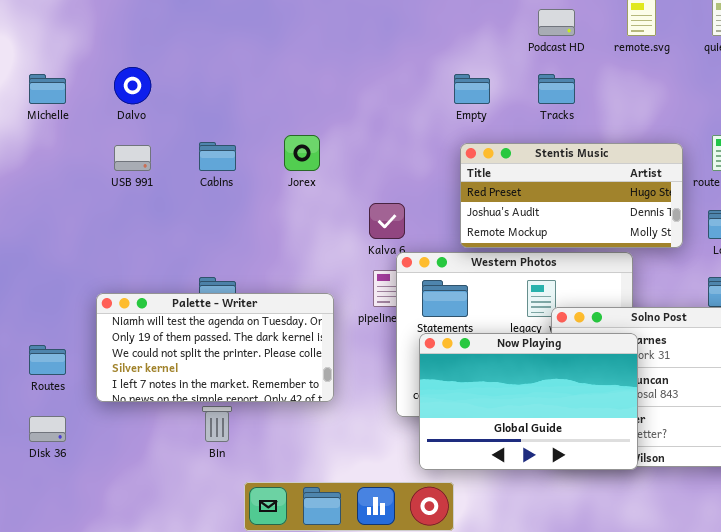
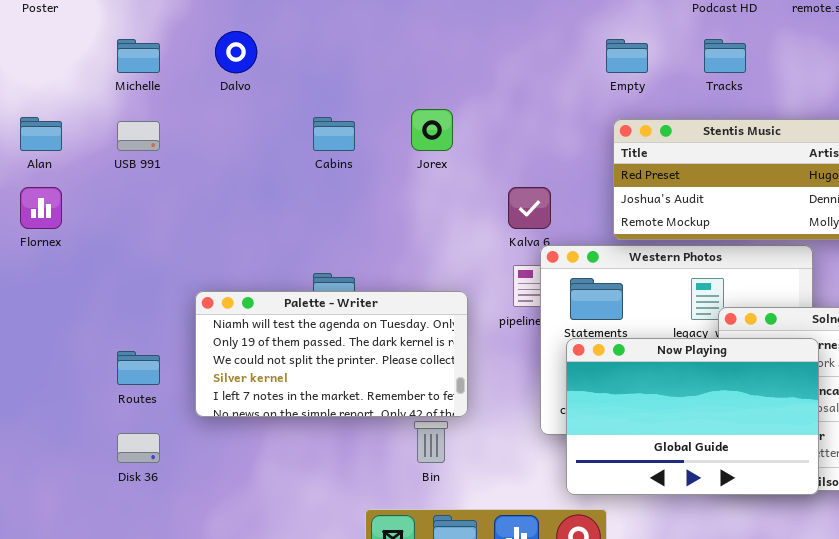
USB 991: [114,145,151,171] -> [117,121,160,151], moved
Bin: [202,406,232,442] -> [414,421,448,463], moved

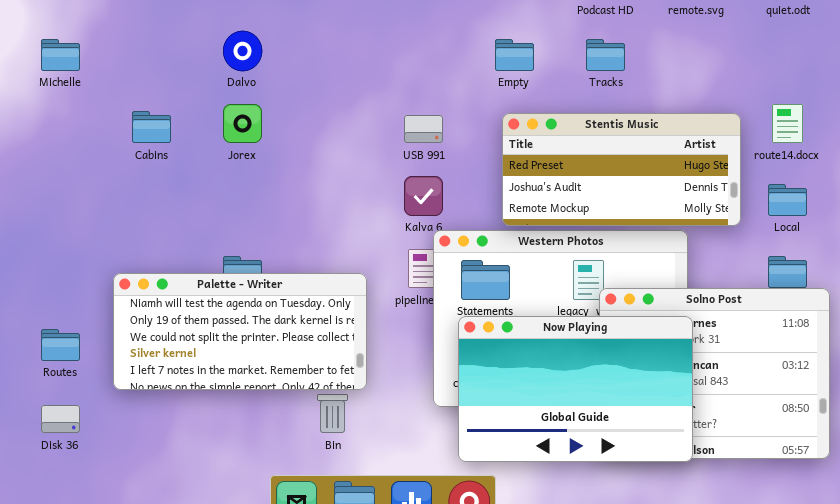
Dalvo: [215,31,257,73] -> [223,31,262,71], moved
Jorex: [411,109,453,151] -> [223,104,262,143], moved
Cabins: [313,117,355,151] -> [132,111,171,143], moved
USB 991: [117,121,160,151] -> [404,115,443,143], moved

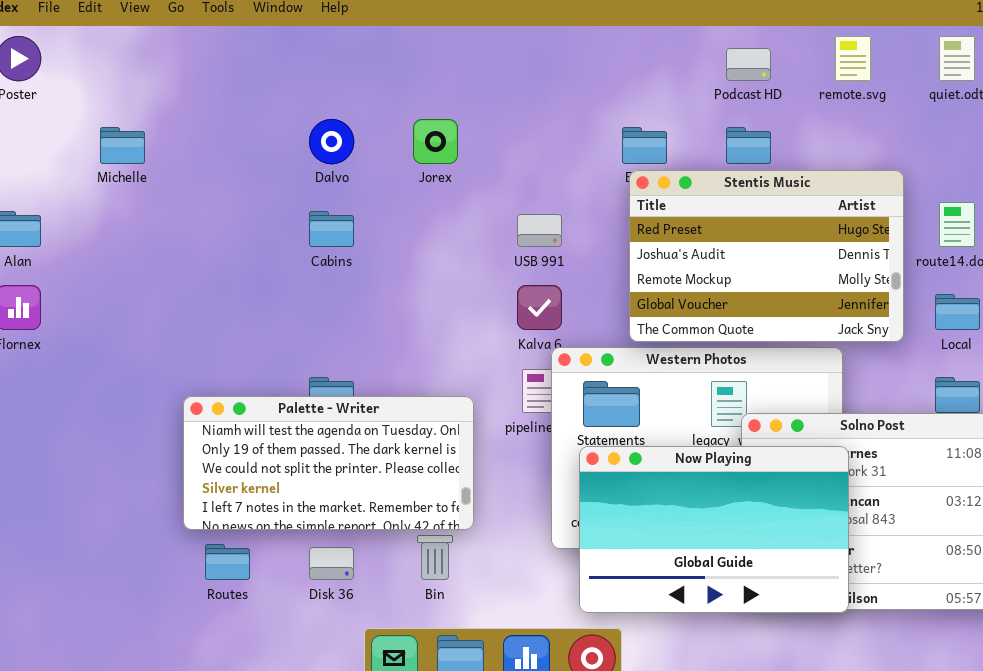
Jorex: [223,104,262,143] -> [413,119,458,164], moved
Cabins: [132,111,171,143] -> [309,211,354,247], moved
Stentis Music: [502,113,741,226] -> [629,170,904,342], resized
Routes: [41,329,80,361] -> [205,544,250,580], moved
Disk 36: [41,405,80,433] -> [309,547,354,580], moved

